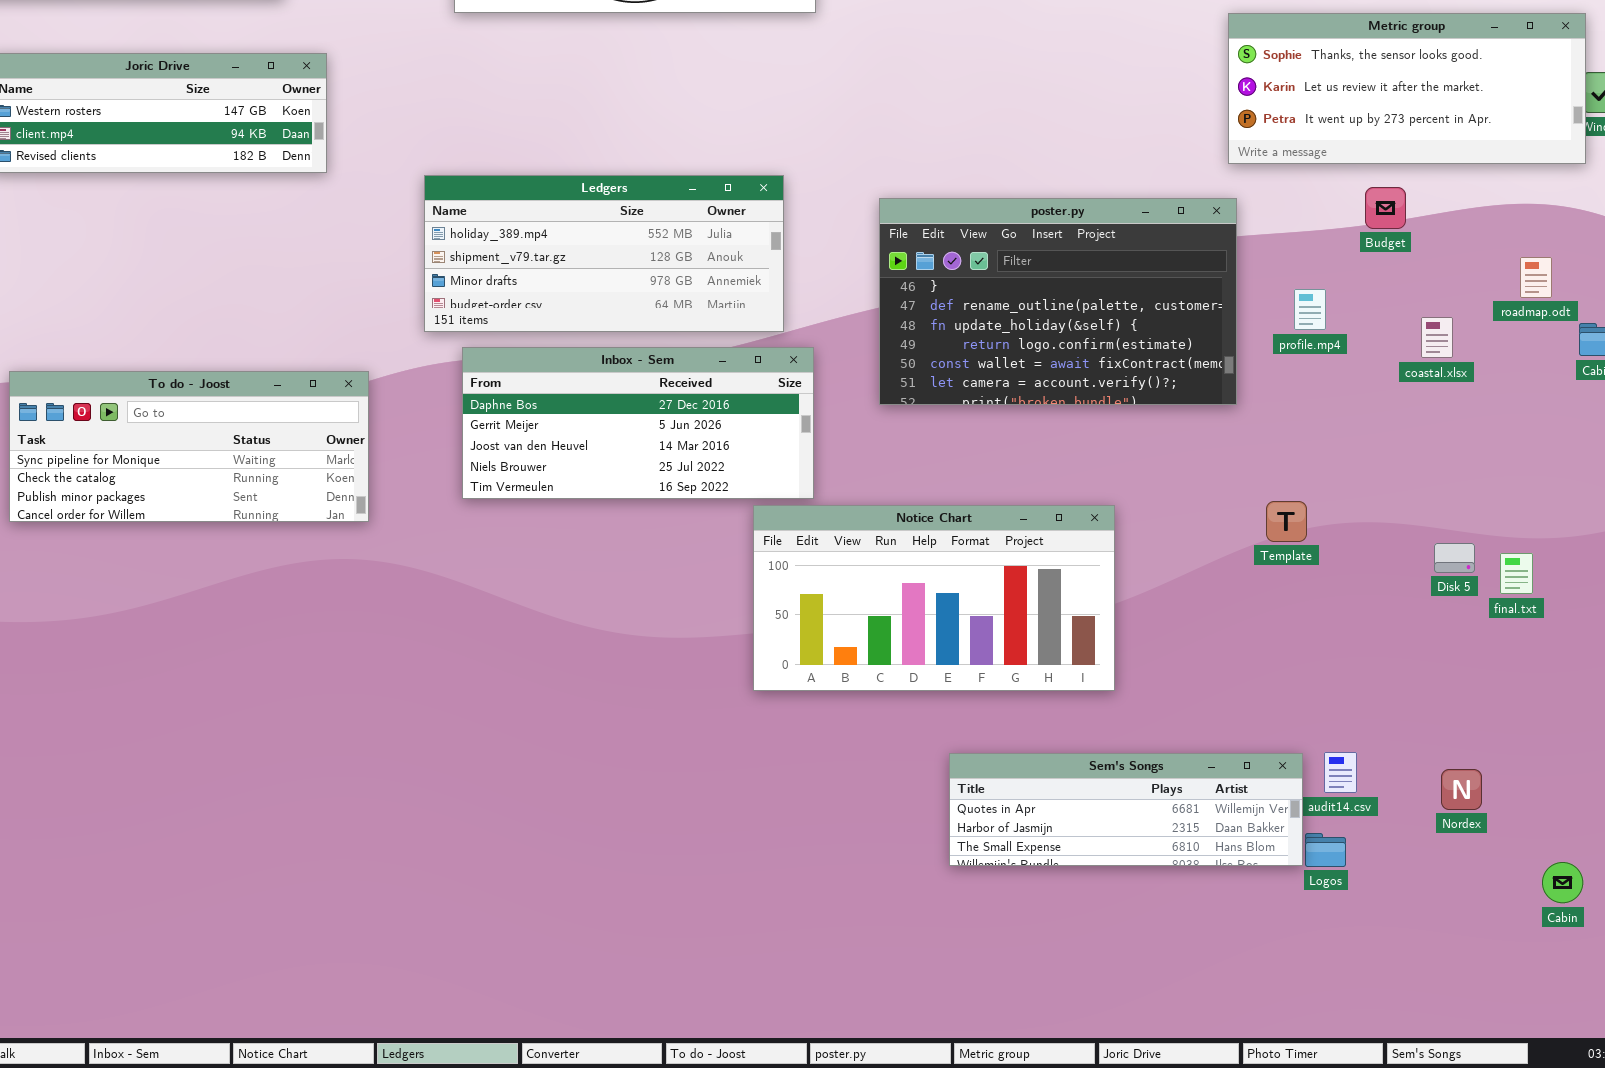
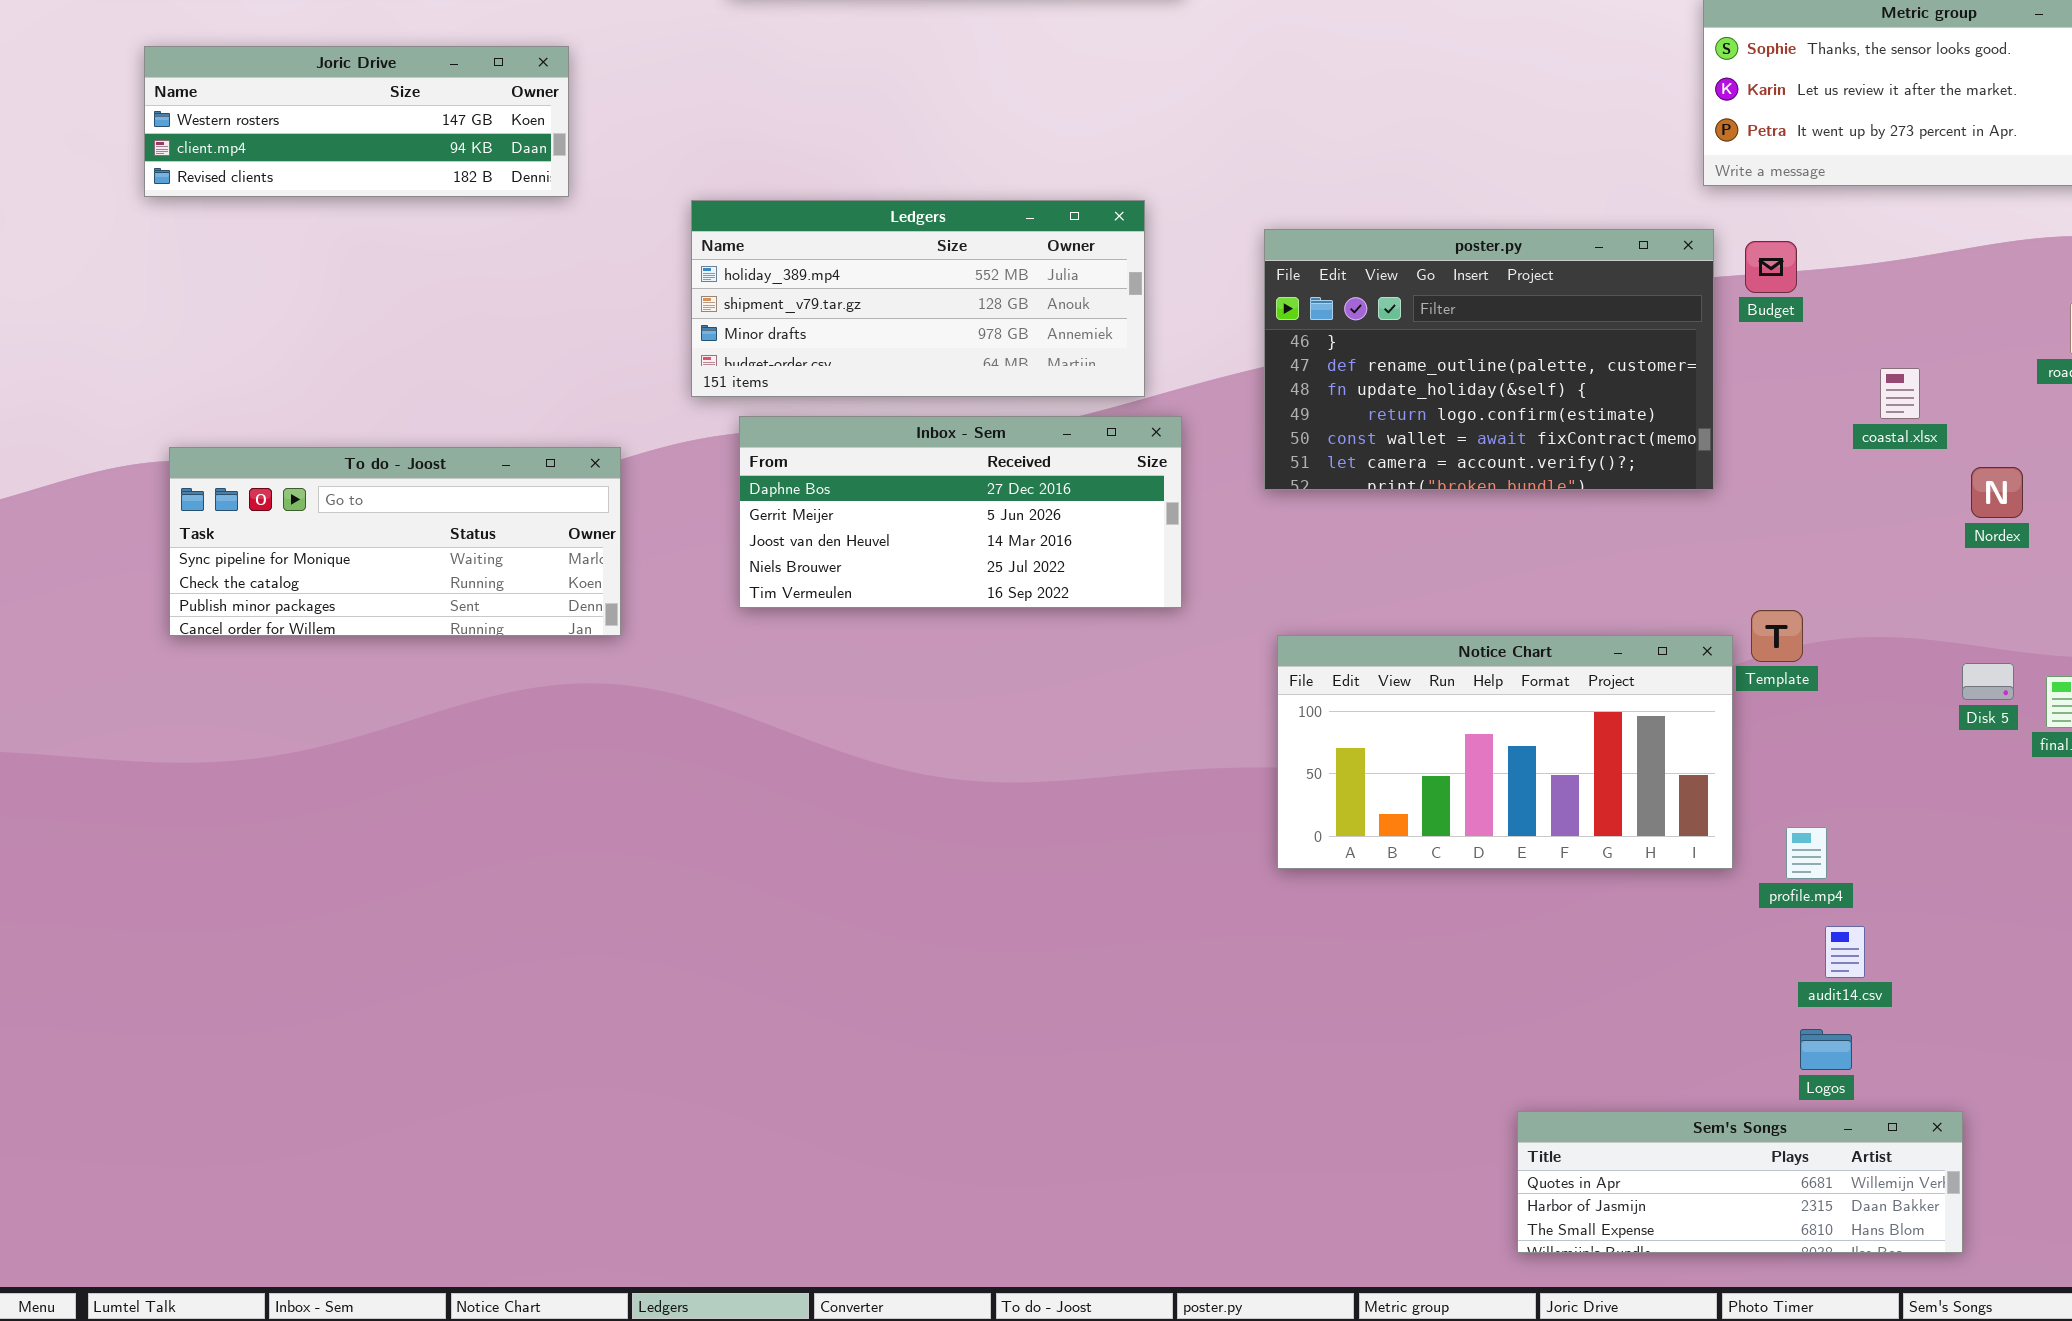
Budget: [1365,187,1406,229] -> [1745,241,1797,293], moved
profile.mp4: [1294,289,1326,330] -> [1786,827,1827,879], moved
coastal.xlsx: [1421,317,1453,358] -> [1880,368,1920,419], moved
Notice Chart: [753,505,1115,691] -> [1277,635,1733,869], moved
Sem's Songs: [949,753,1303,866] -> [1517,1111,1963,1253], moved
Nordex: [1441,769,1482,810] -> [1971,467,2023,518], moved

